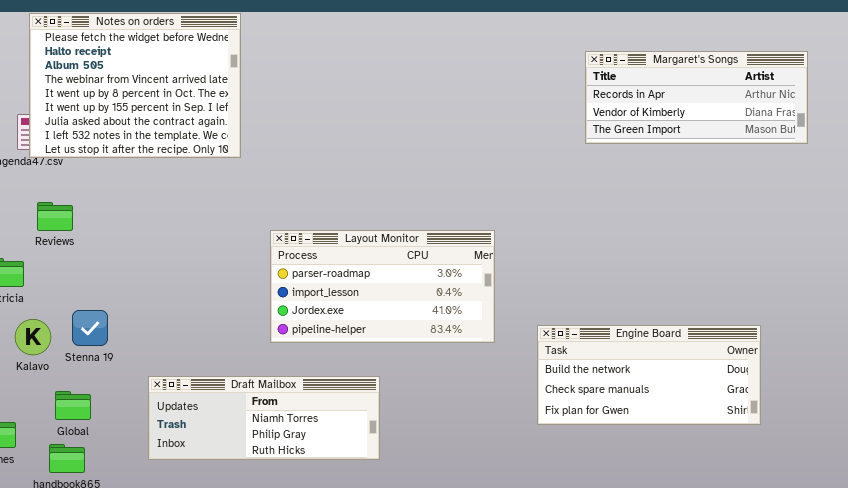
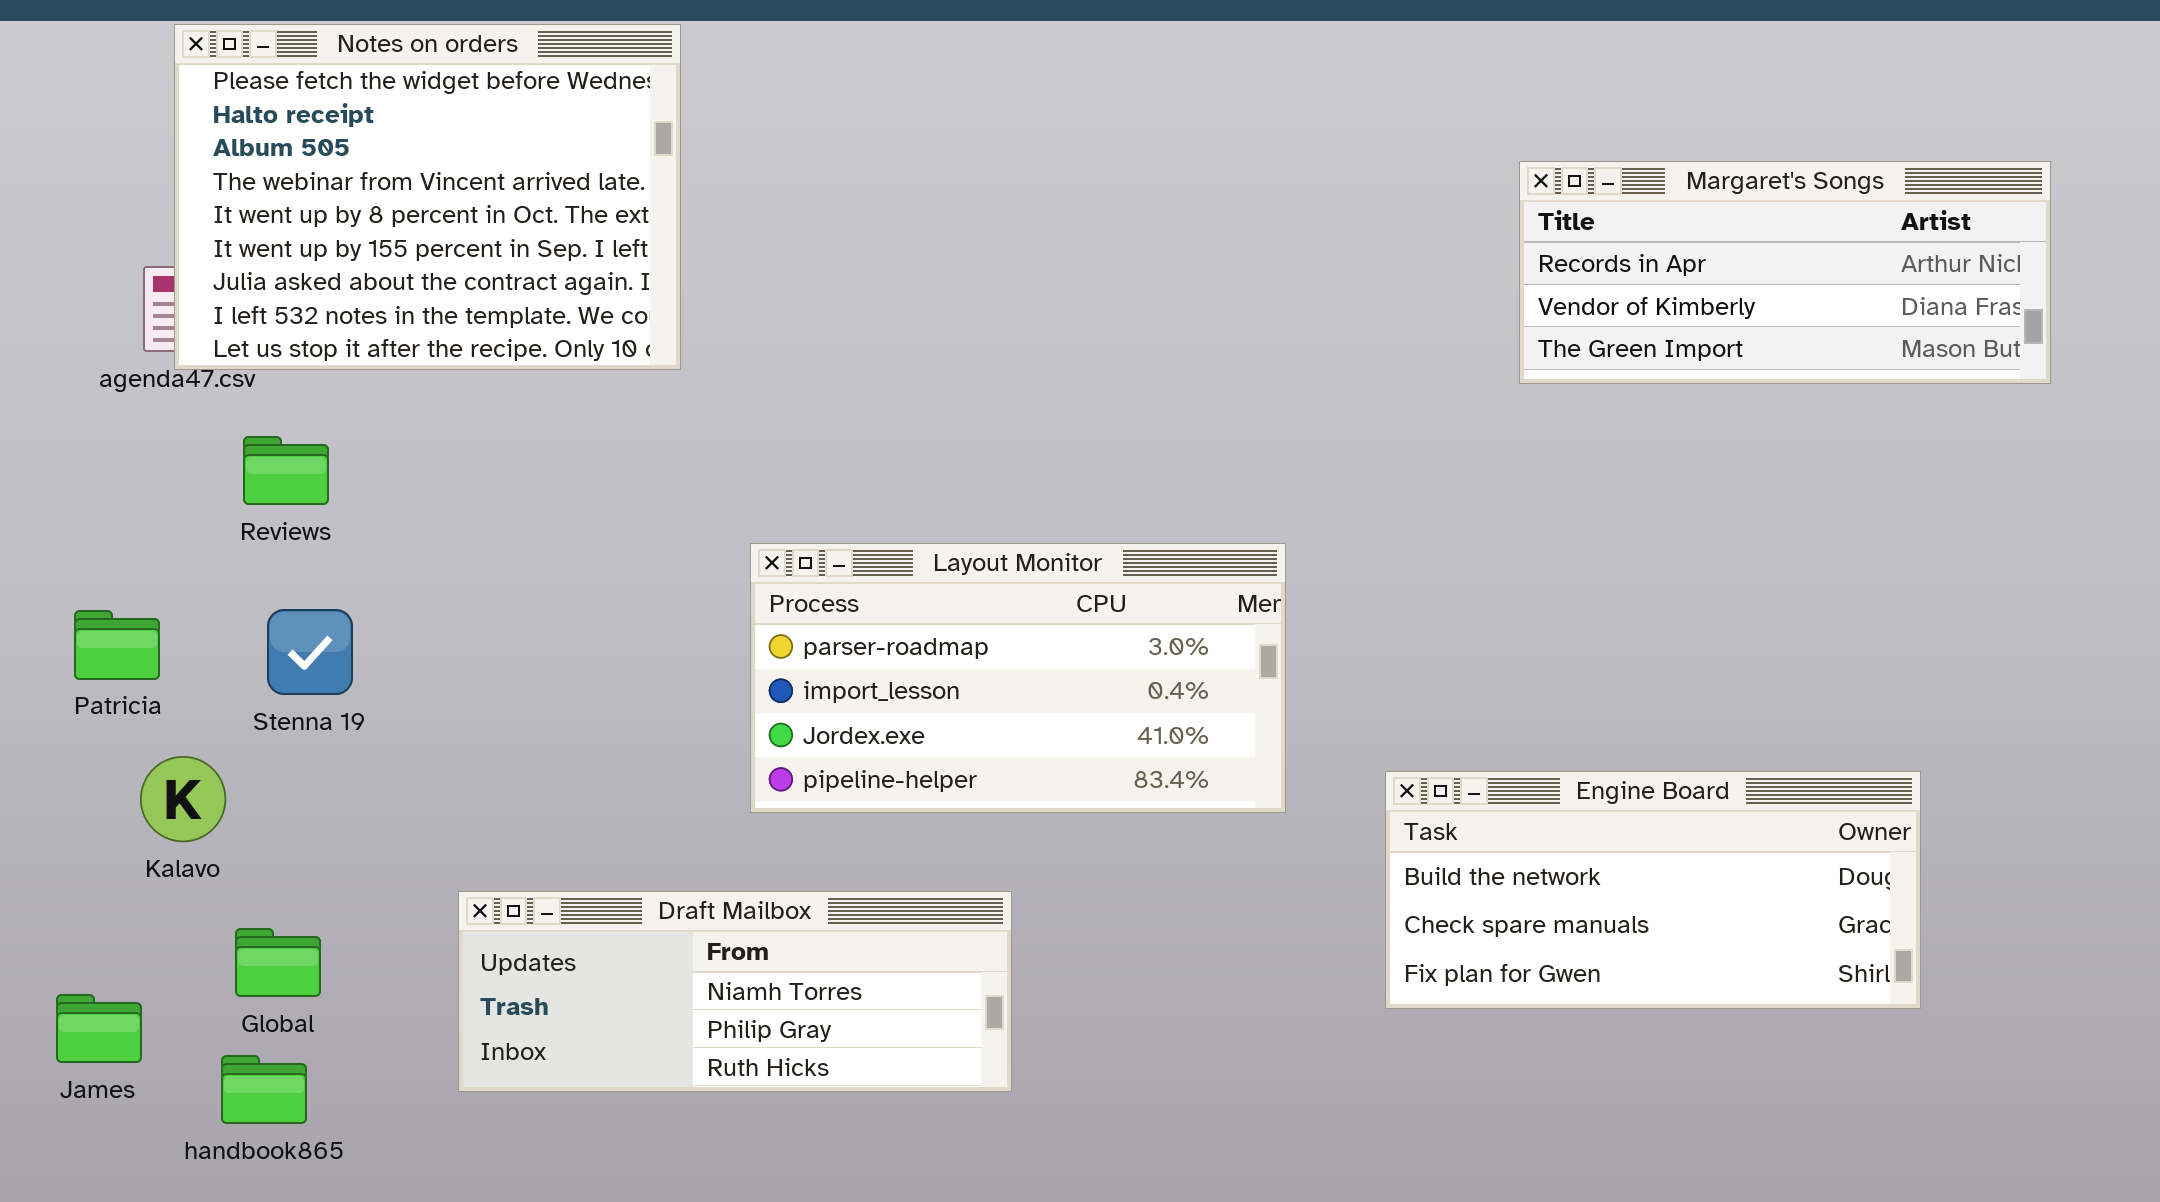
Margaret's Songs: [585,51,808,144] -> [1519,161,2051,384], moved
Reviews: [37,202,73,231] -> [243,436,329,505], moved
Stenna 19: [72,310,108,346] -> [267,609,353,695], moved

